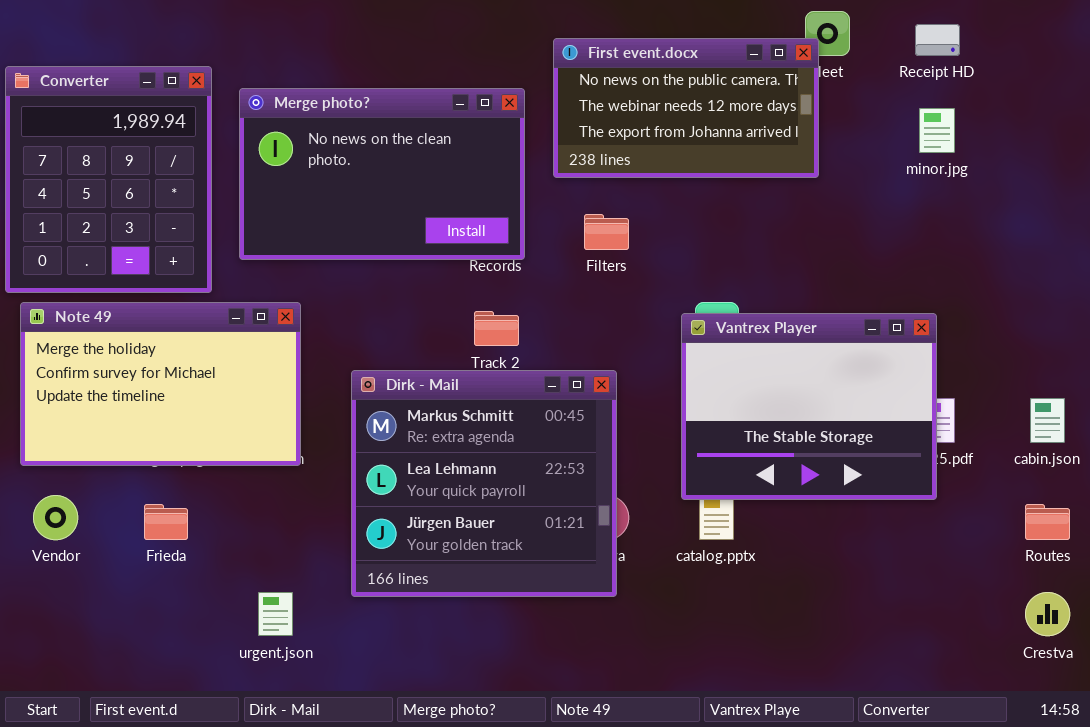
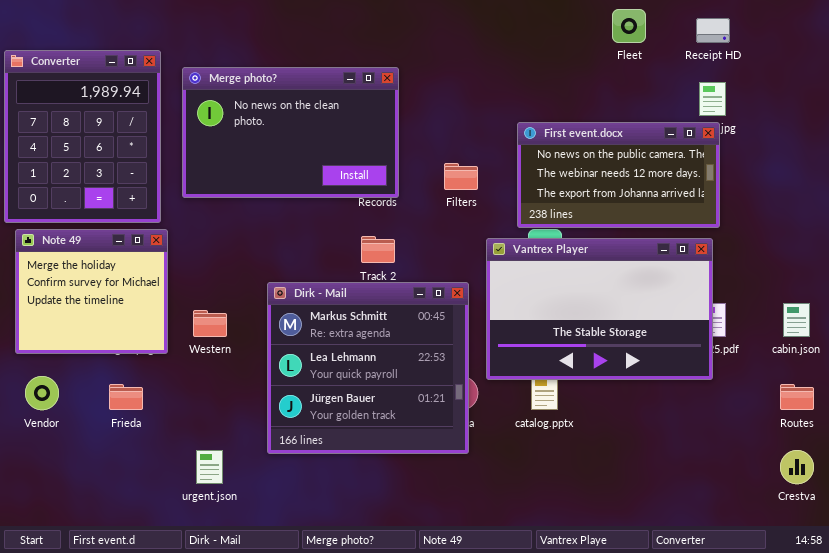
First event.docx: [553,38,819,178] -> [517,122,720,228], moved
Note 49: [20,302,301,466] -> [15,229,168,354], resized
Vantrex Player: [681,313,937,500] -> [486,238,713,380], resized

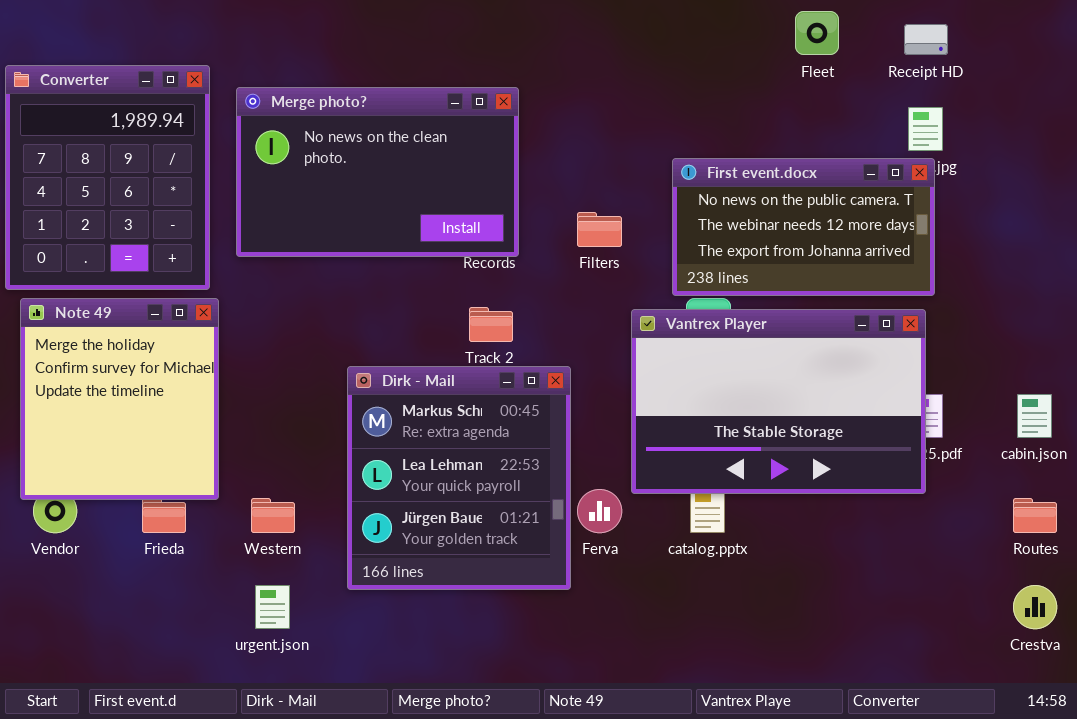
Note 49: [15,229,168,354] -> [20,298,219,500], resized
Dirk - Mail: [267,282,469,454] -> [347,366,571,590], resized
Western: [193,310,227,337] -> [251,498,295,533], moved

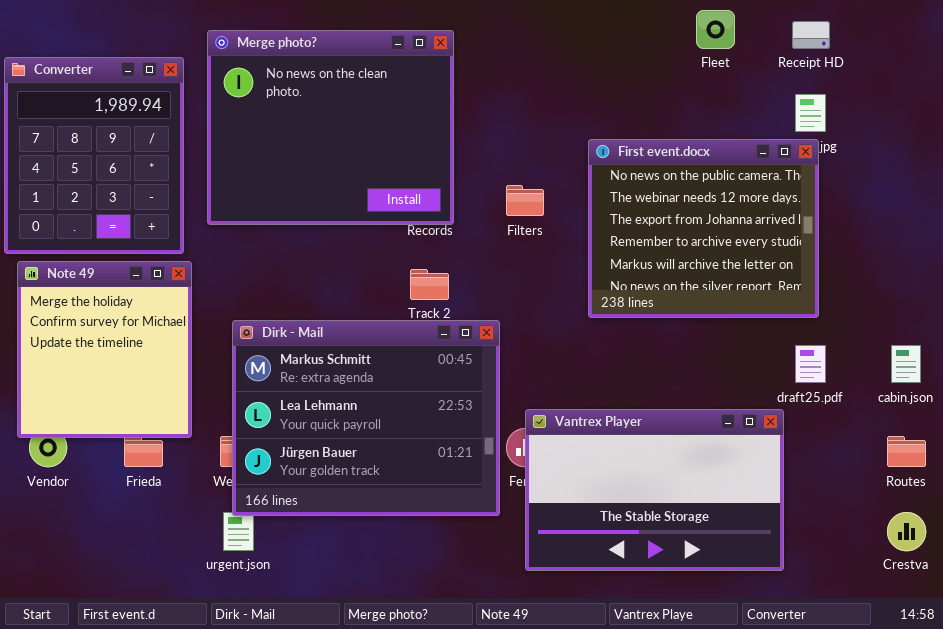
Merge photo?: [236,87,519,257] -> [207,30,454,225], resized
First event.docx: [672,158,935,296] -> [588,139,819,318], resized
Vantrex Player: [631,309,926,494] -> [525,409,784,571], moved
Dirk - Mail: [347,366,571,590] -> [232,320,500,516], resized

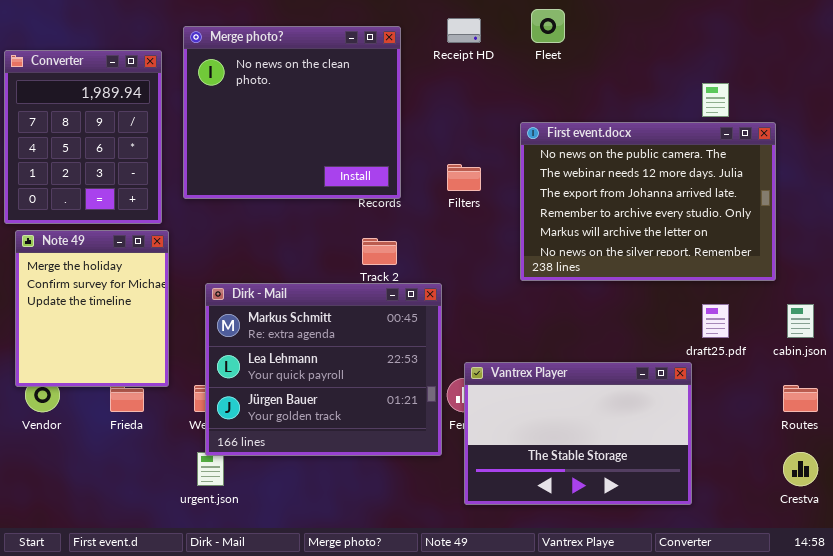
Fleet: [696,10,735,49] -> [531,9,565,43], moved
Receipt HD: [792,21,830,49] -> [447,18,481,43], moved
First event.docx: [588,139,819,318] -> [520,122,776,281], resized

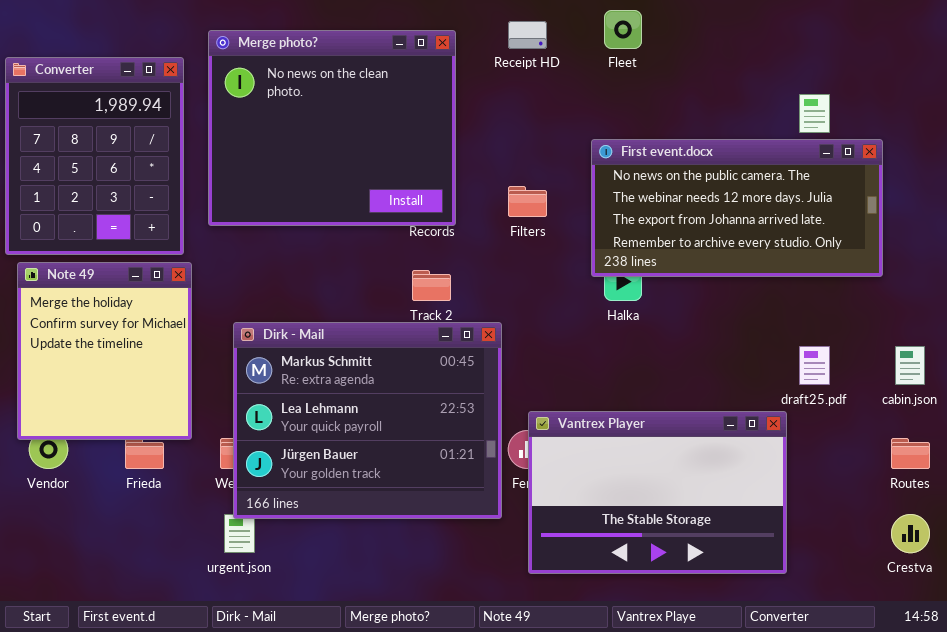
First event.docx: [520,122,776,281] -> [591,139,883,277], resized

